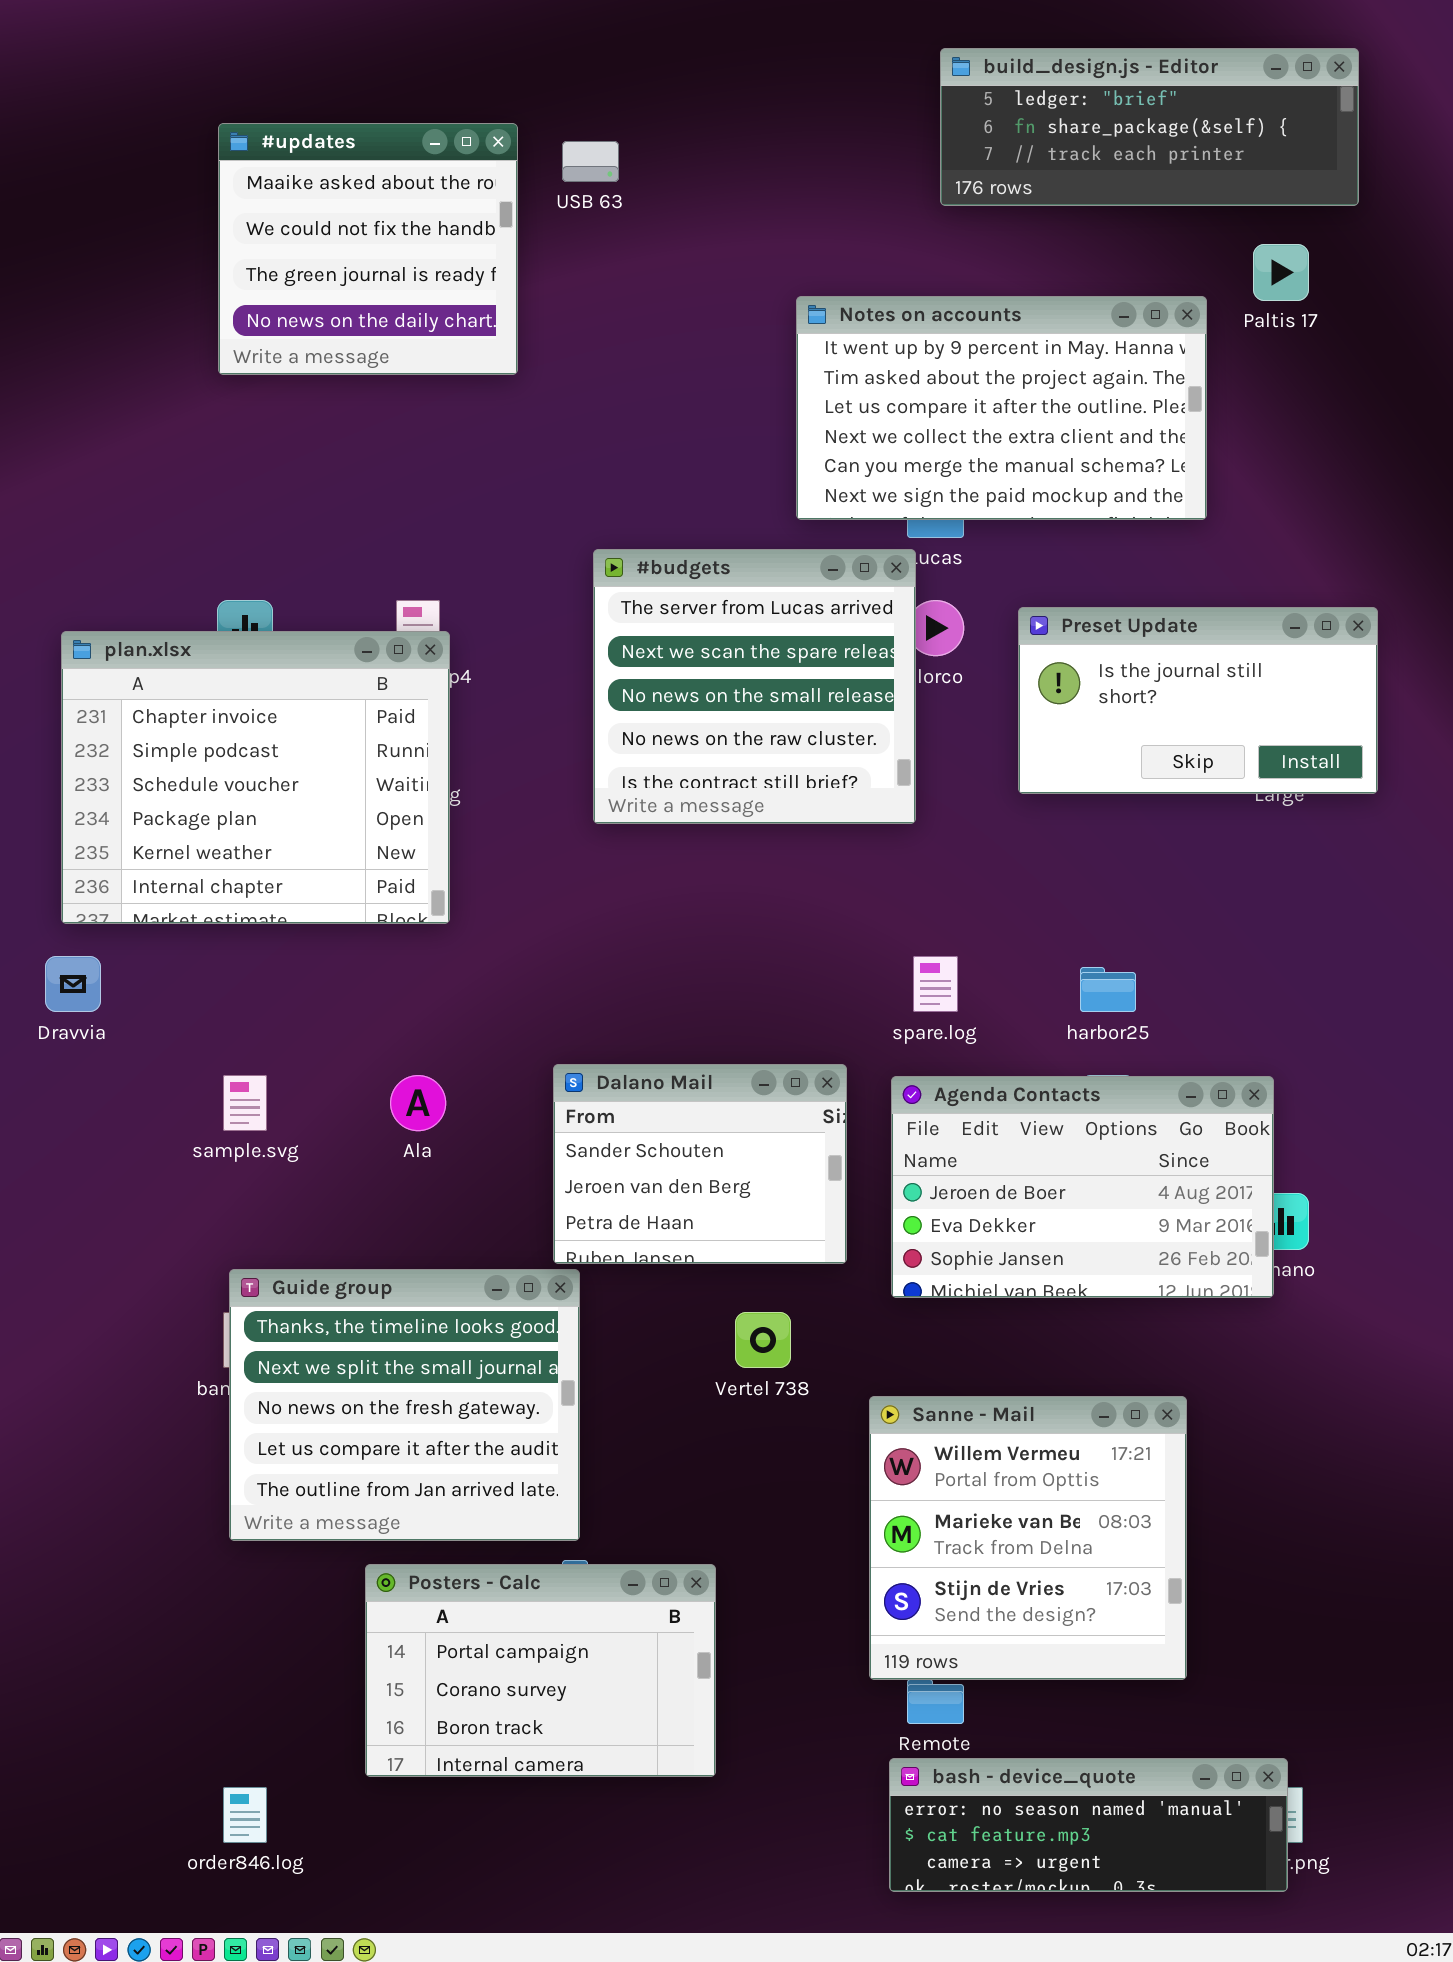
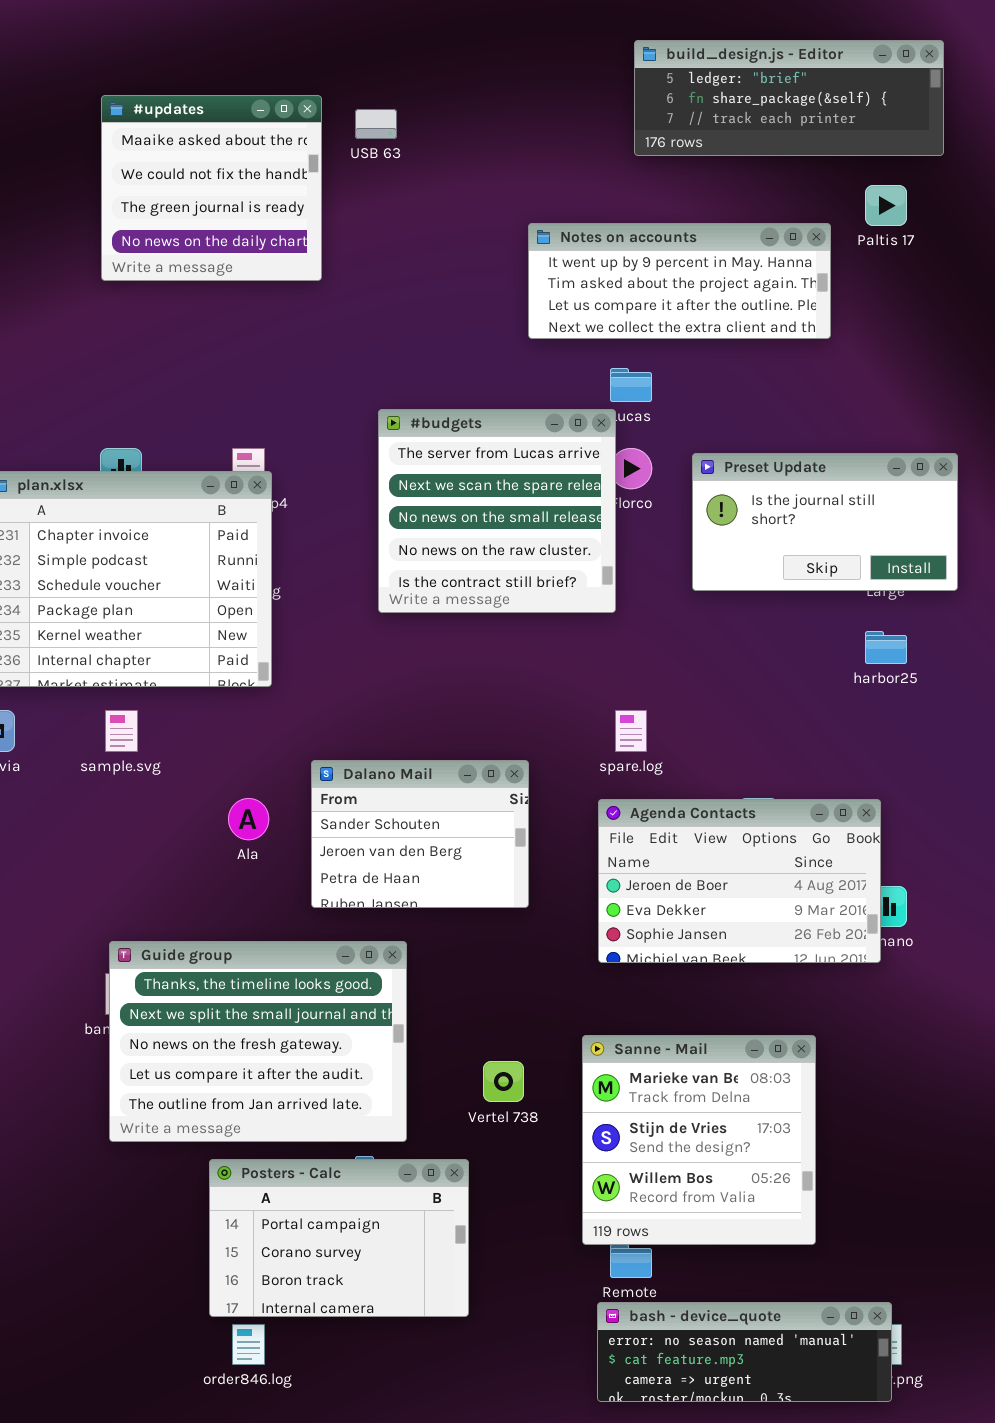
Notes on accounts: [796,296,1207,520] -> [528,223,831,339], resized
harbor25: [1080,967,1136,1012] -> [865,631,907,664], moved
Dalano Mail: [553,1064,847,1264] -> [311,760,529,908], moved
sample.svg: [223,1075,267,1131] -> [105,710,138,752], moved
Guide group: [229,1269,580,1541] -> [109,941,407,1142], resized
Vertel 738: [735,1312,791,1368] -> [483,1061,524,1102], moved
Sanne - Mail: [869,1396,1187,1680] -> [582,1035,816,1245], scrolled down 1 row
order846.log: [223,1787,267,1843] -> [232,1324,265,1365], moved

